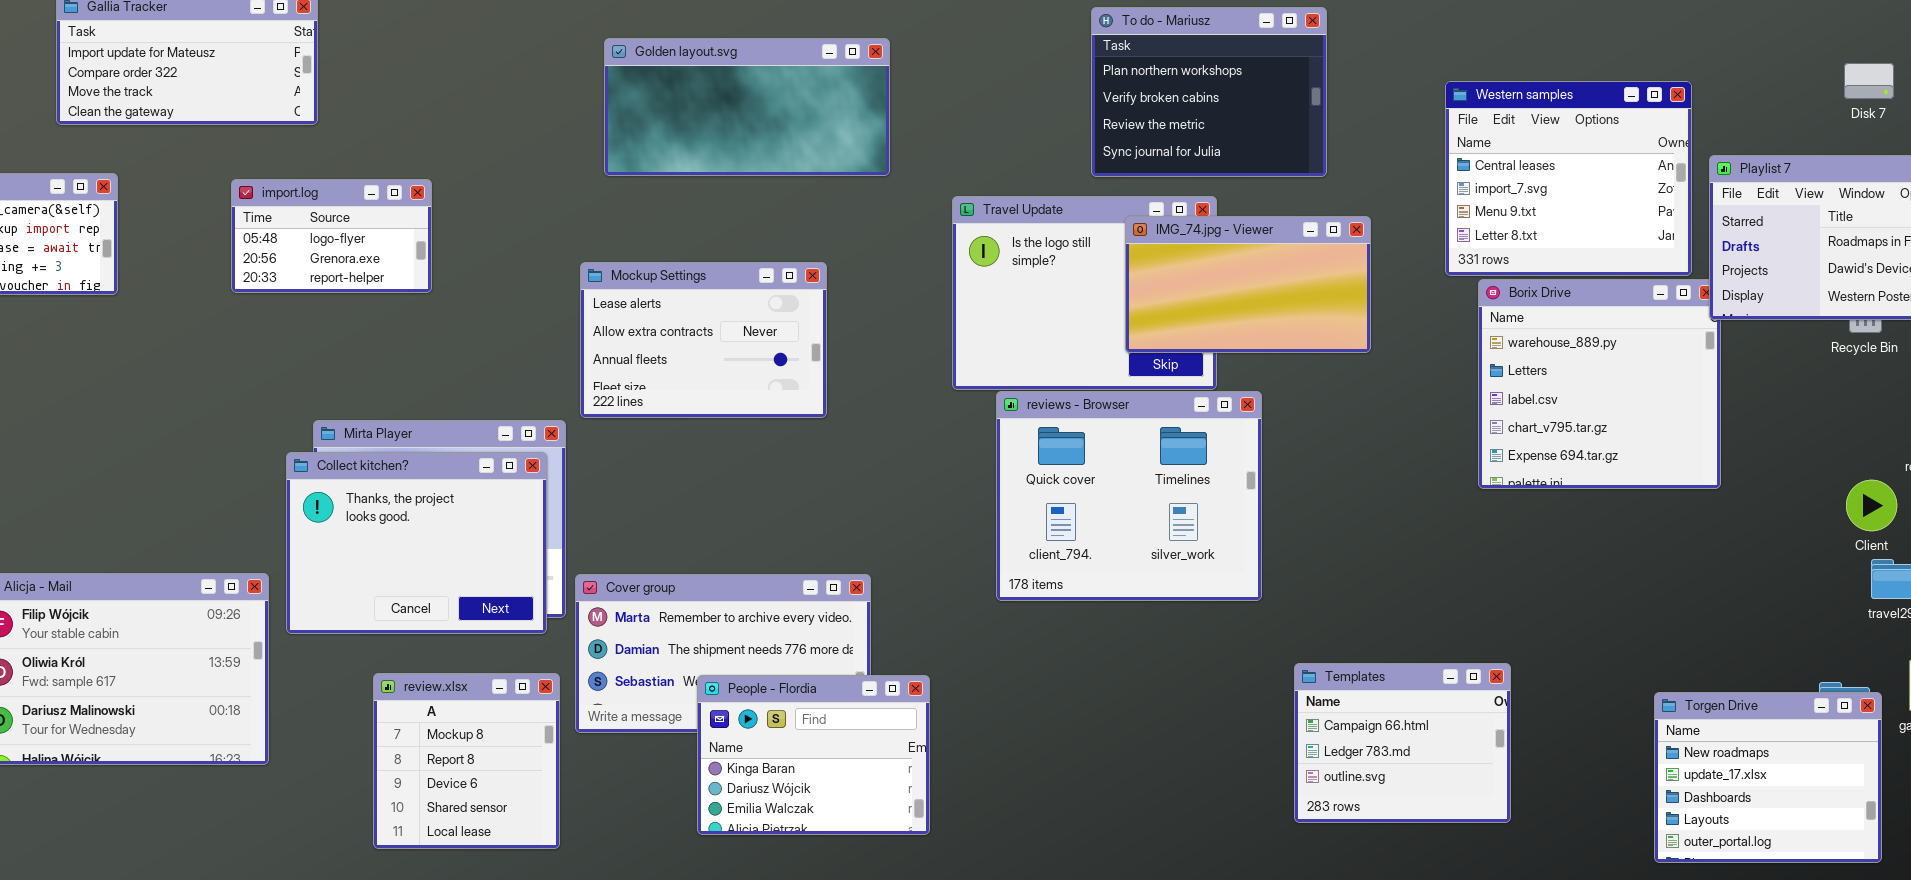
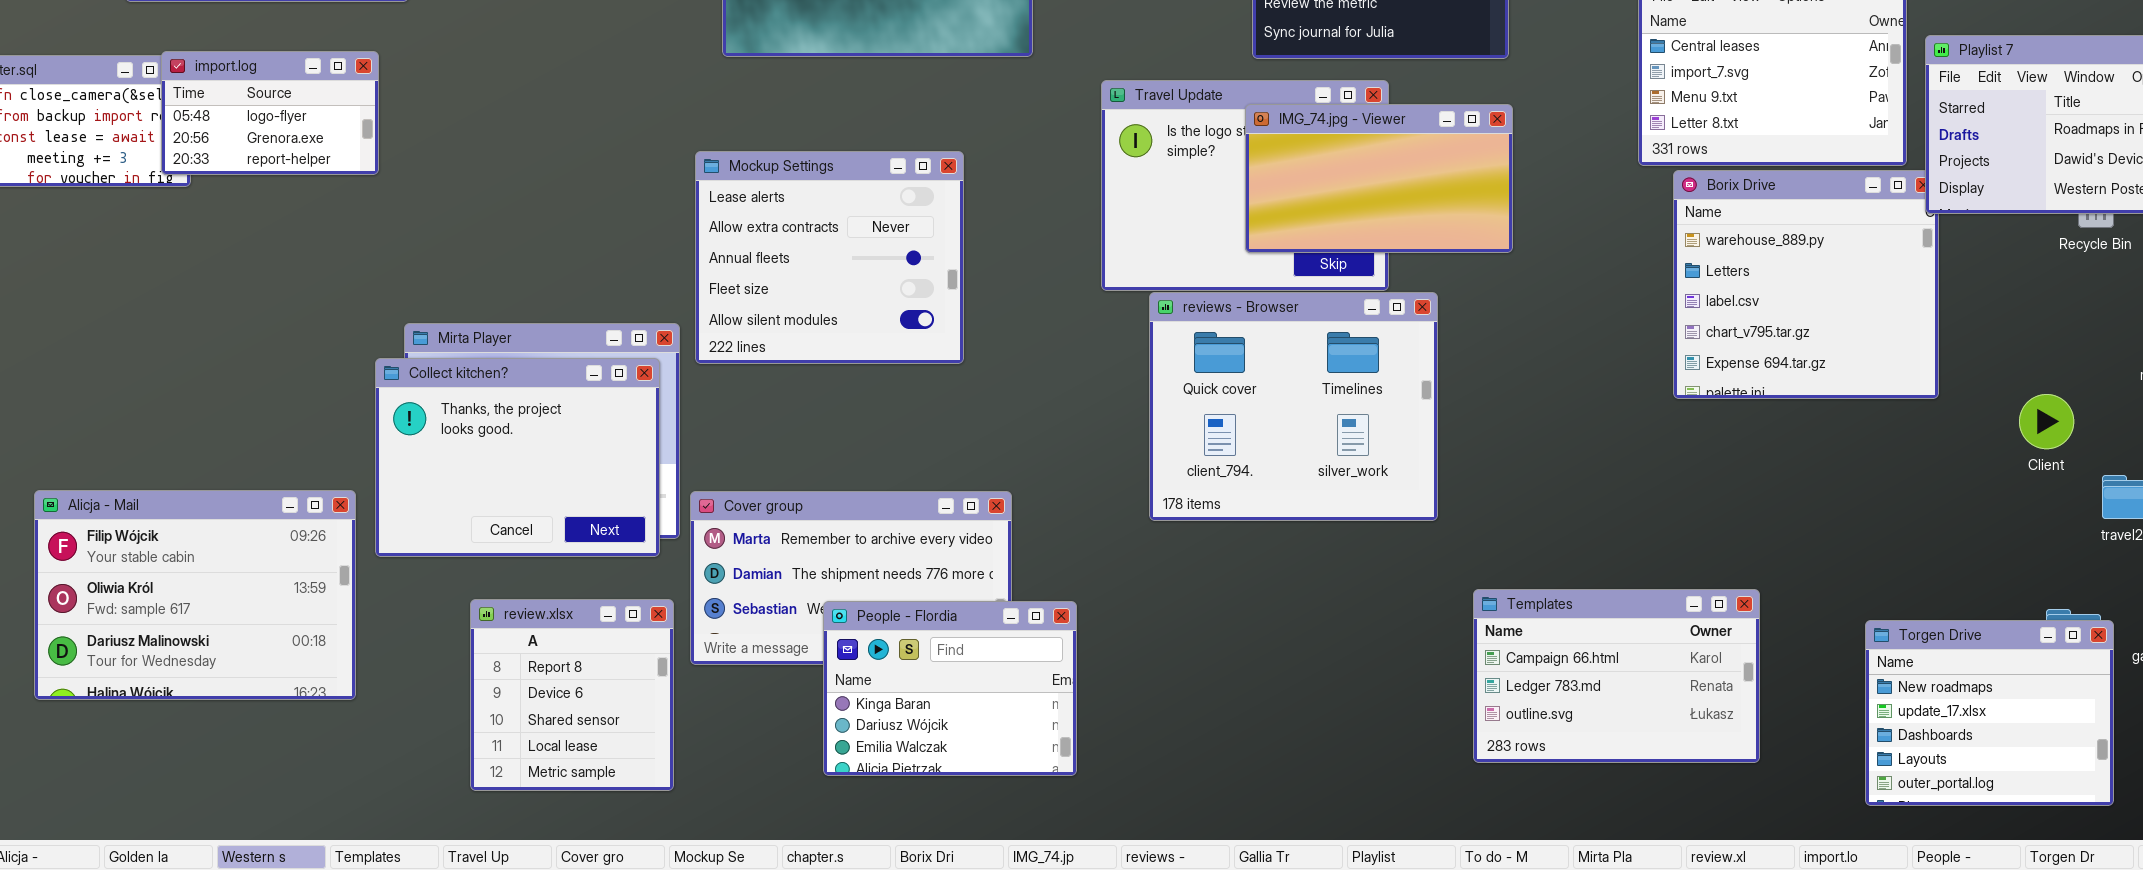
import.log: [231,179,432,293] -> [161,51,379,175], moved
IMG_74.jpg - Viewer: [1125,216,1371,353] -> [1245,104,1513,253], moved
Mockup Settings: [580,262,827,418] -> [695,151,964,364], resized
Client: [1846,480,1897,531] -> [2019,394,2074,449], moved
Templates: [1294,663,1511,823] -> [1473,589,1760,763], resized
review.xlsx: [373,673,560,849] -> [470,599,674,791], scrolled down 1 row

